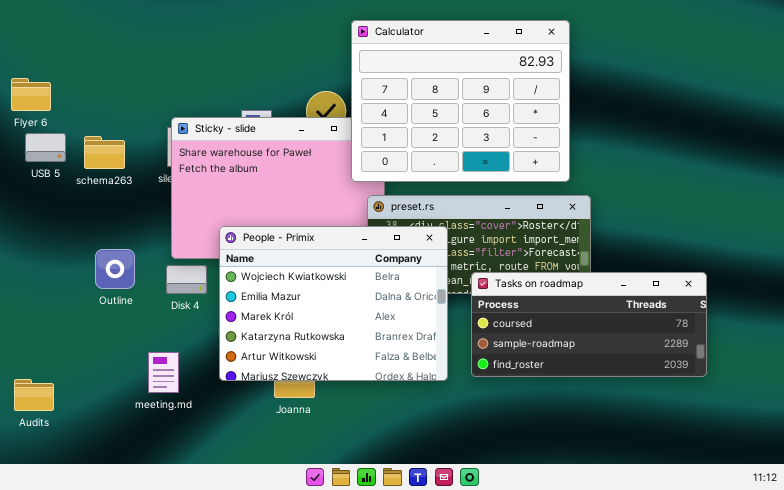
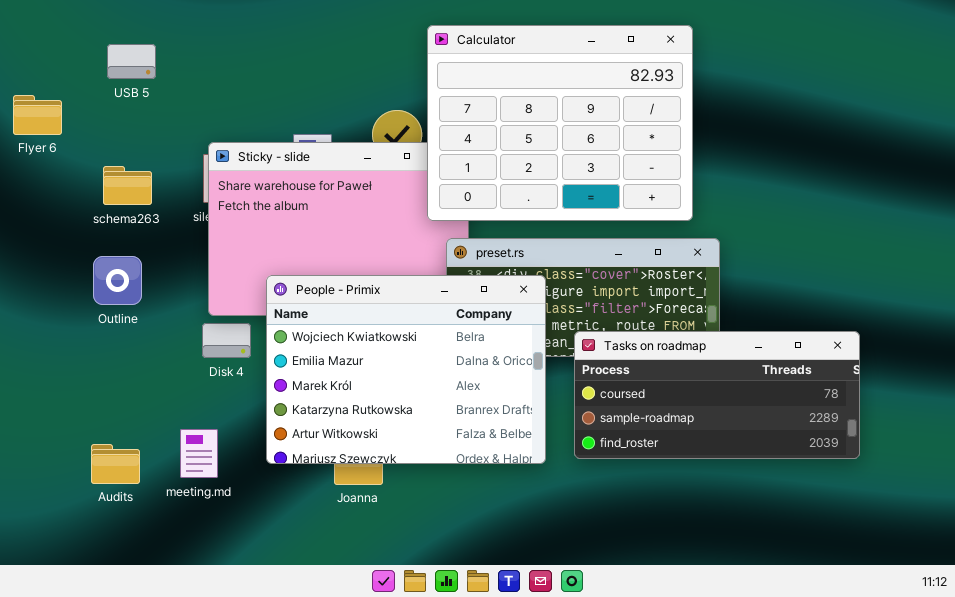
USB 5: [25,133,66,162] -> [107,44,156,79], moved
Outline: [95,249,135,289] -> [93,256,142,305], moved
Audits: [14,379,54,411] -> [91,444,140,484], moved

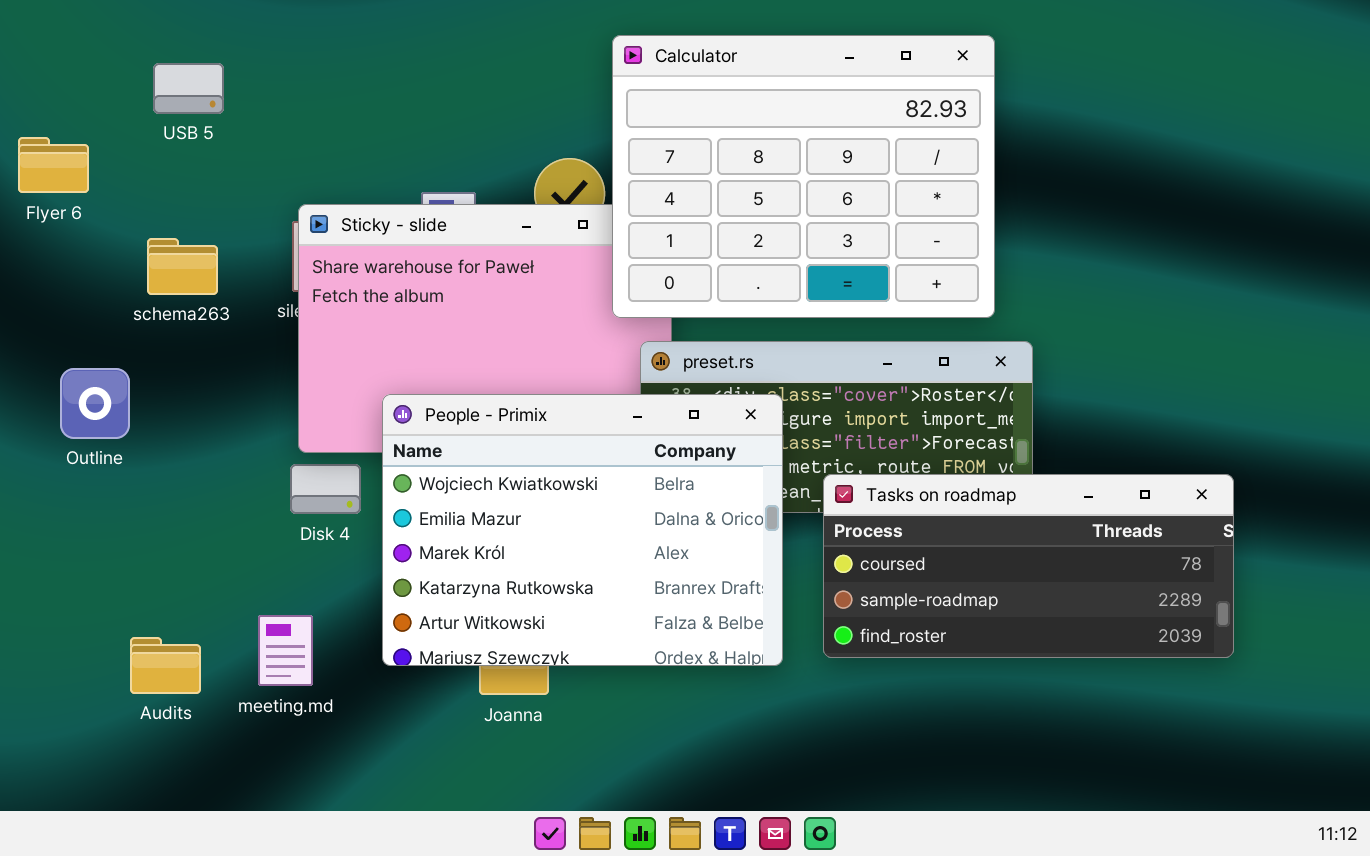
Outline: [93,256,142,305] -> [60,368,130,439], moved

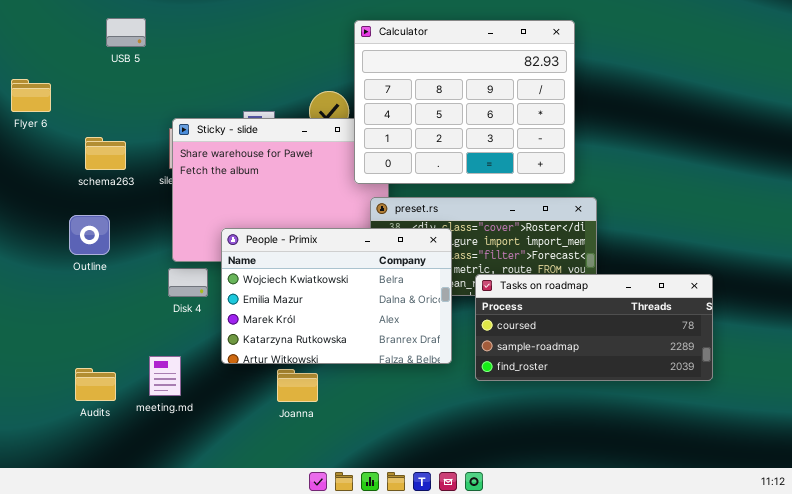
USB 5: [153,63,224,114] -> [106,18,146,47], moved
Outline: [60,368,130,439] -> [69,215,110,255], moved
People - Primix: [382,394,783,666] -> [221,228,452,364], resized

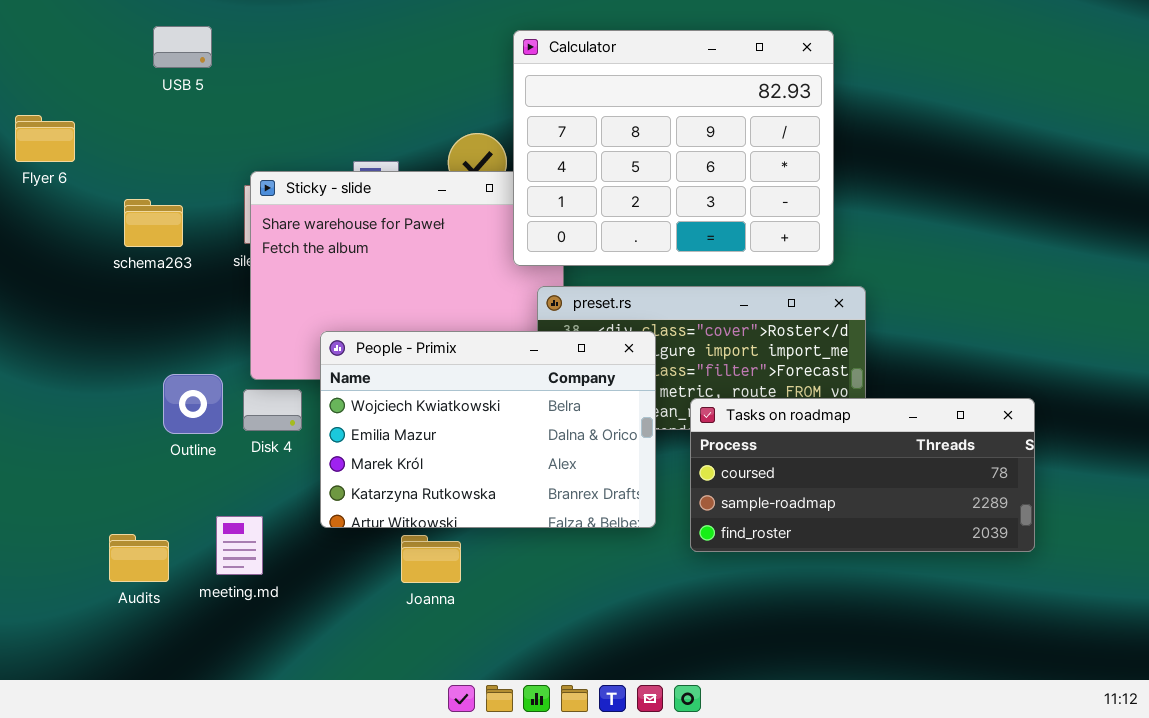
Outline: [69,215,110,255] -> [163,374,223,434], moved

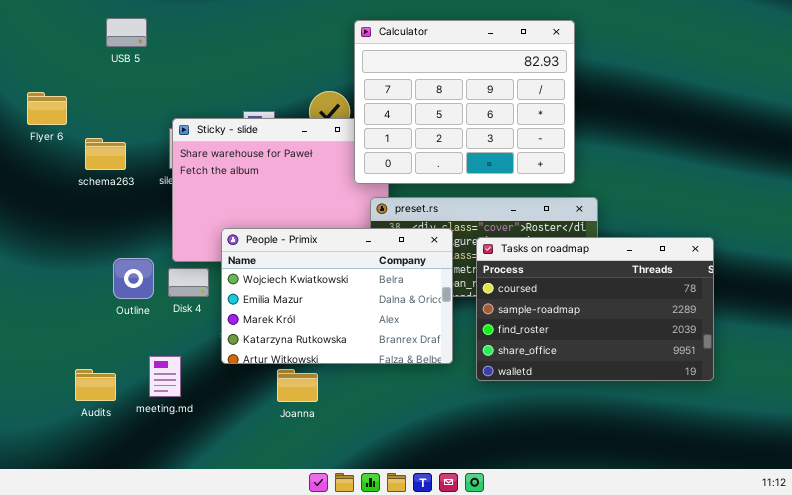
Flyer 6: [15,115,75,162] -> [27,92,67,125], moved
Tasks on roadmap: [690,398,1035,552] -> [476,237,714,381], resized

